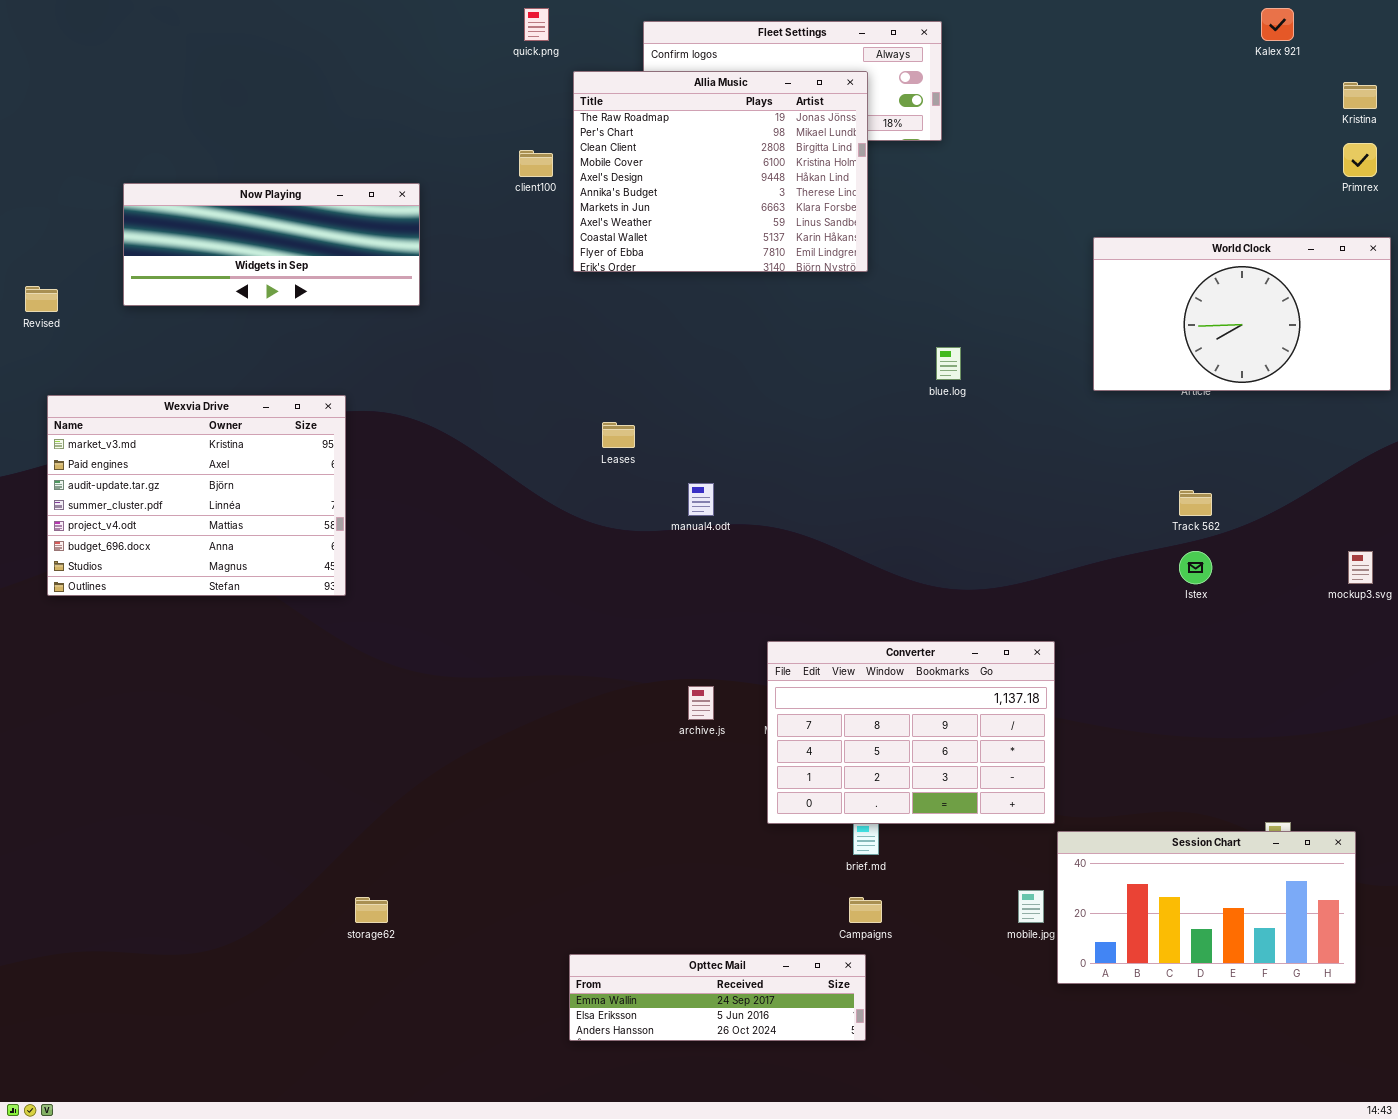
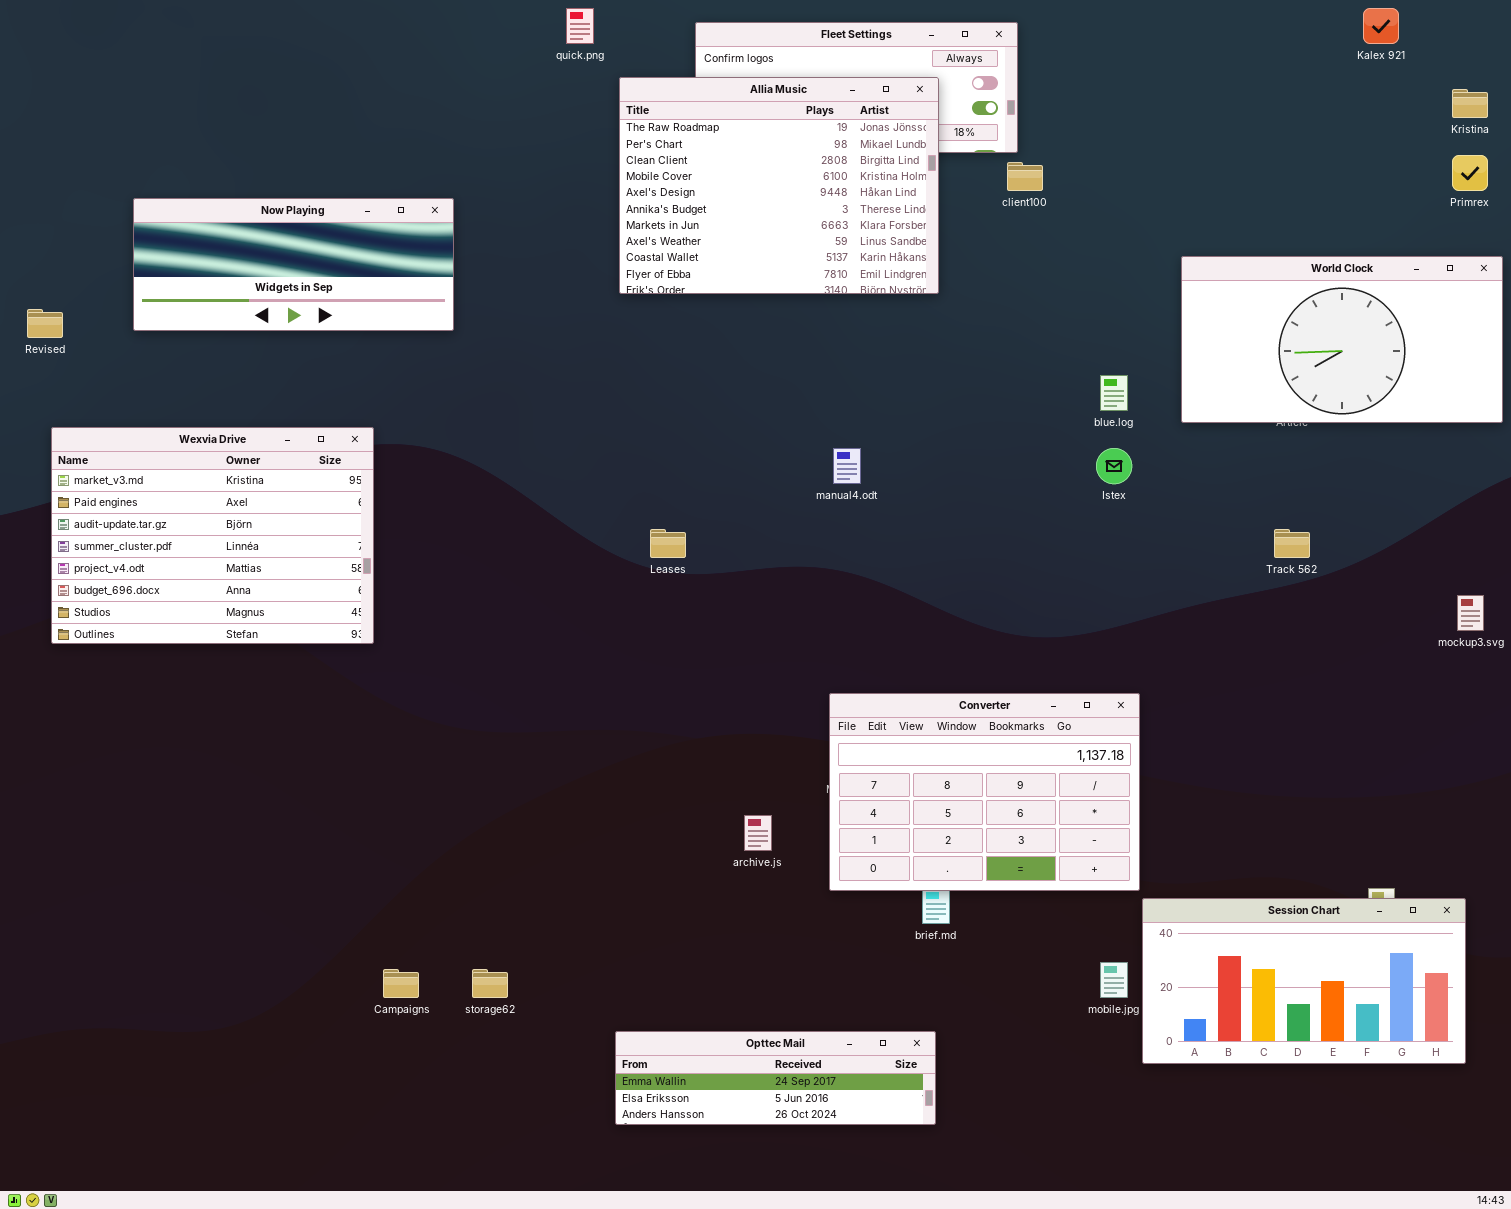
client100: [519,150,553,177] -> [1007,162,1043,191], moved
blue.log: [936,347,961,380] -> [1100,375,1128,411], moved
Leases: [602,422,635,448] -> [650,529,686,558], moved
manual4.odt: [688,483,714,516] -> [833,448,861,484], moved
Istex: [1179,551,1212,584] -> [1096,448,1132,484], moved
archive.js: [688,686,714,720] -> [744,815,772,851], moved
storage62: [355,897,388,923] -> [472,969,508,998], moved
Campaigns: [849,897,882,923] -> [383,969,419,998], moved

